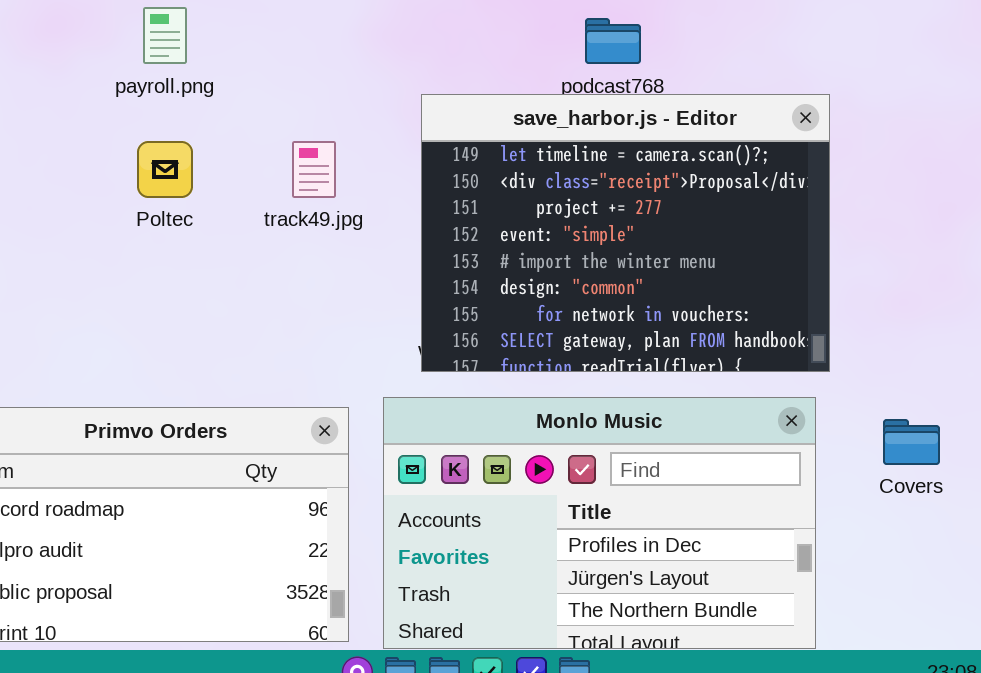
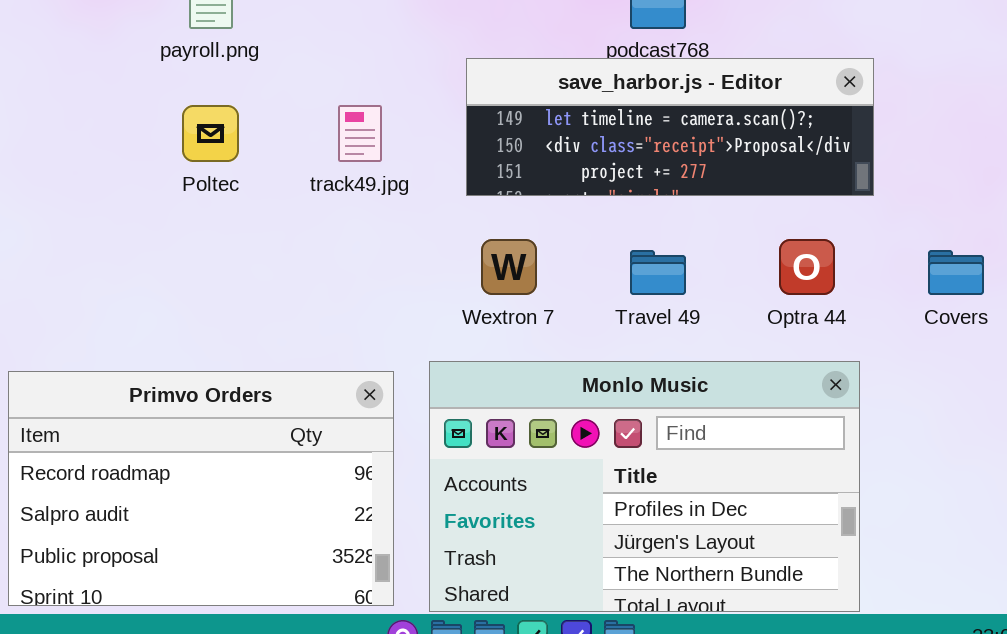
save_harbor.js - Editor: [421,94,830,372] -> [466,58,874,196], resized
Covers: [883,419,940,465] -> [928,250,984,295], moved

